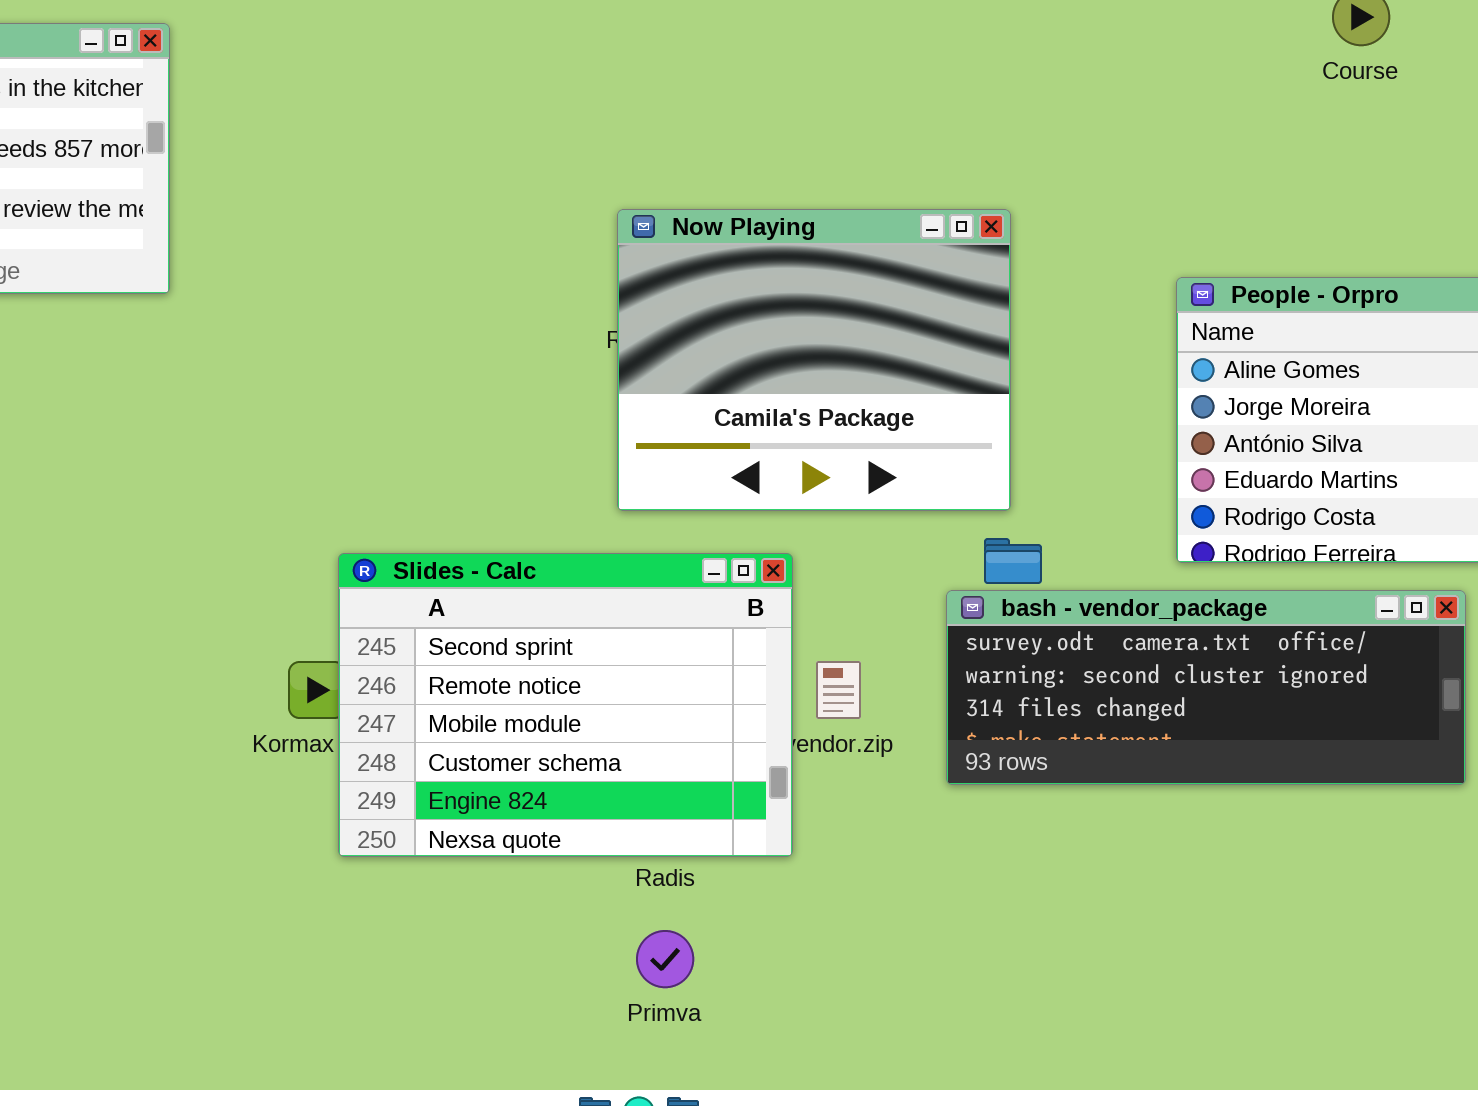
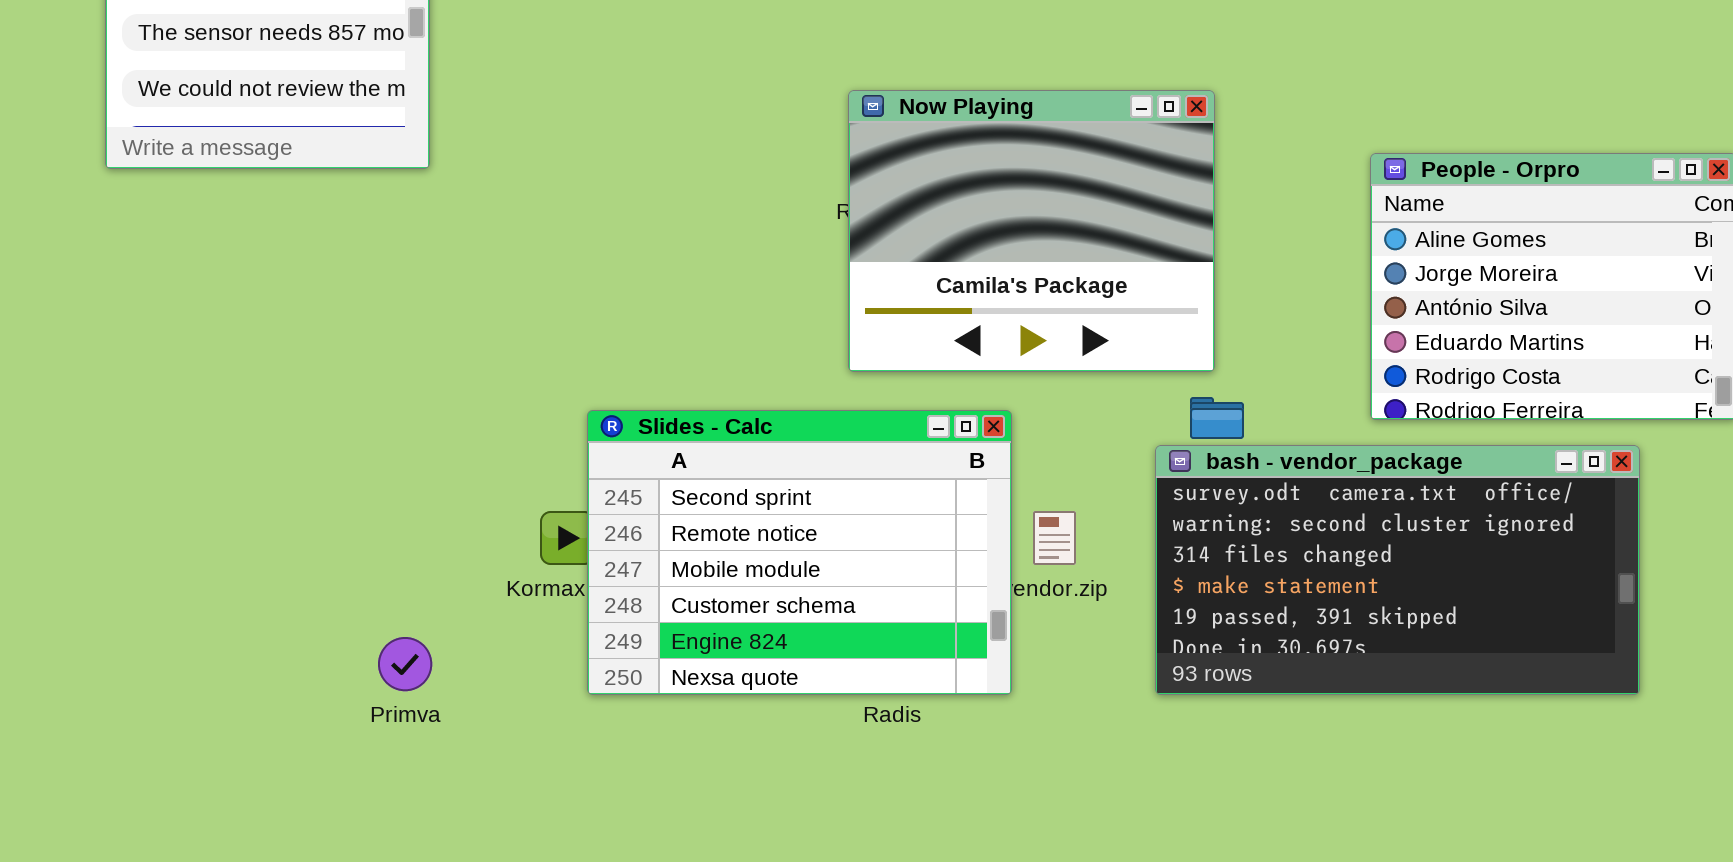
bash - vendor_package: [946,590,1466,785] -> [1155,445,1640,695], resized
Primva: [636,930,694,988] -> [378,637,432,691], moved

